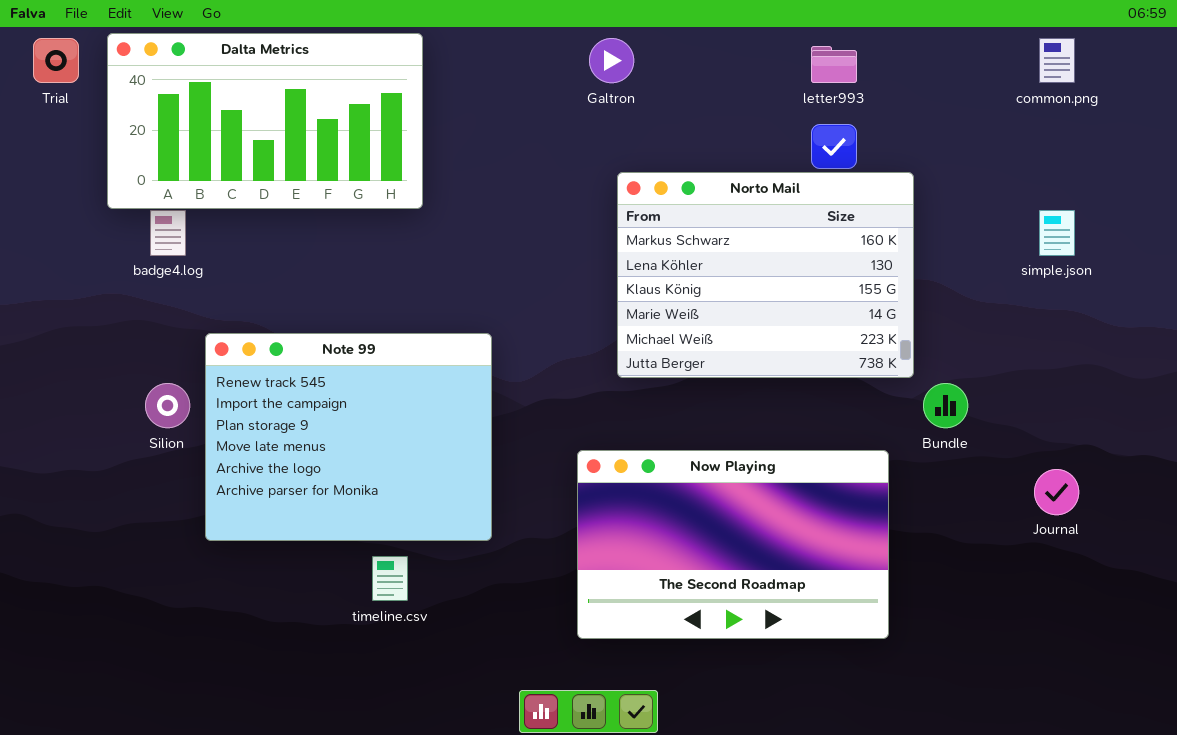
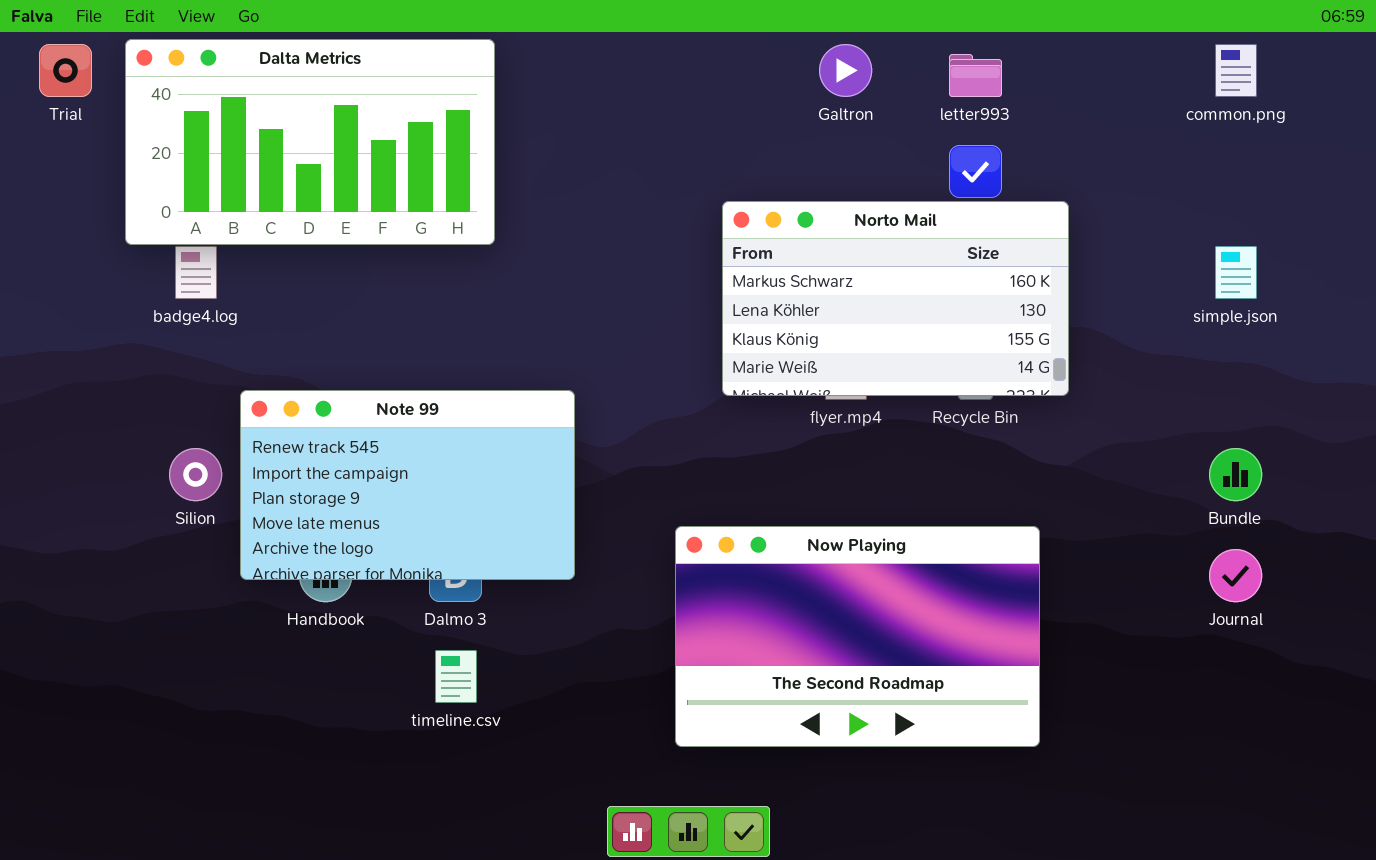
Galtron: [589,38,634,83] -> [819,44,872,97], moved
Norto Mail: [617,172,914,378] -> [722,201,1069,396], resized
Note 99: [205,333,492,541] -> [240,390,575,580], resized
Bundle: [923,383,968,428] -> [1209,448,1262,501], moved

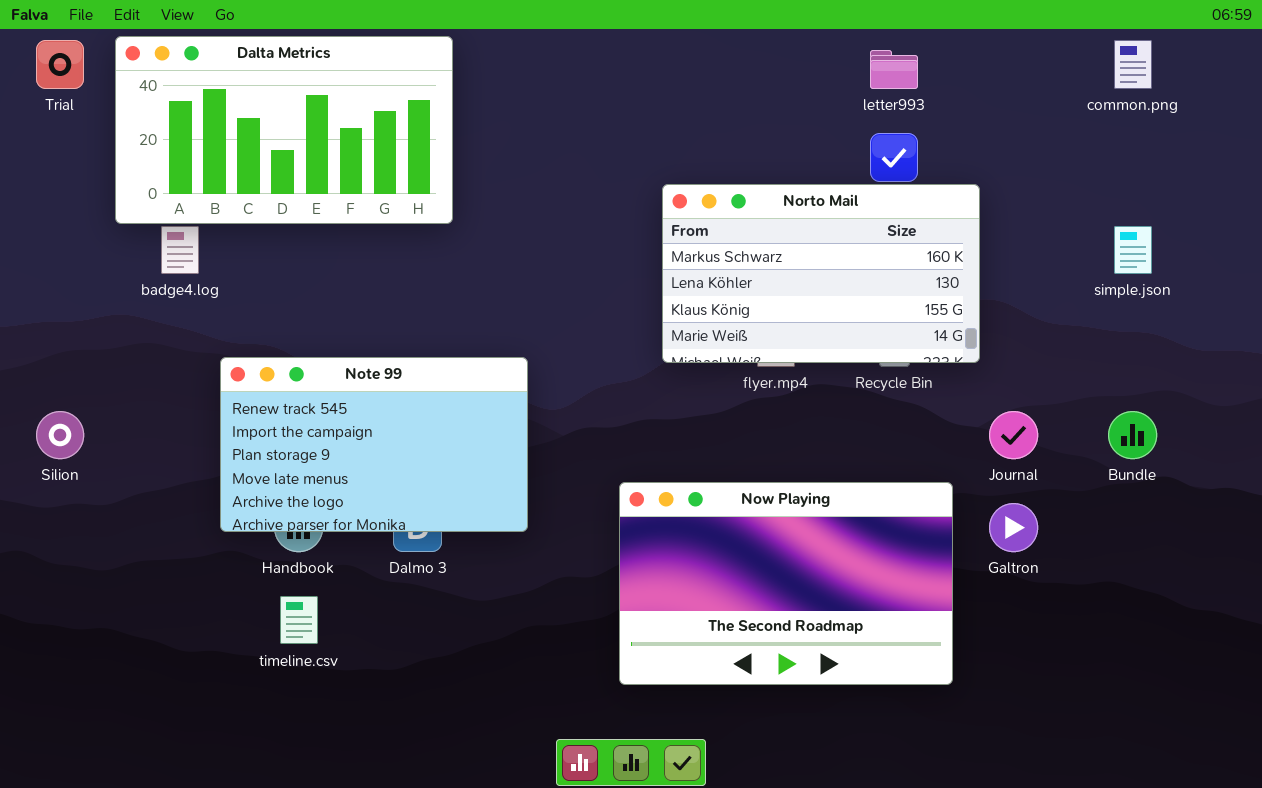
Galtron: [819,44,872,97] -> [989,503,1038,552], moved
Silion: [169,448,222,501] -> [36,411,84,459], moved
Journal: [1209,549,1262,602] -> [989,411,1038,459], moved
timeline.csv: [435,650,477,703] -> [280,596,318,644], moved

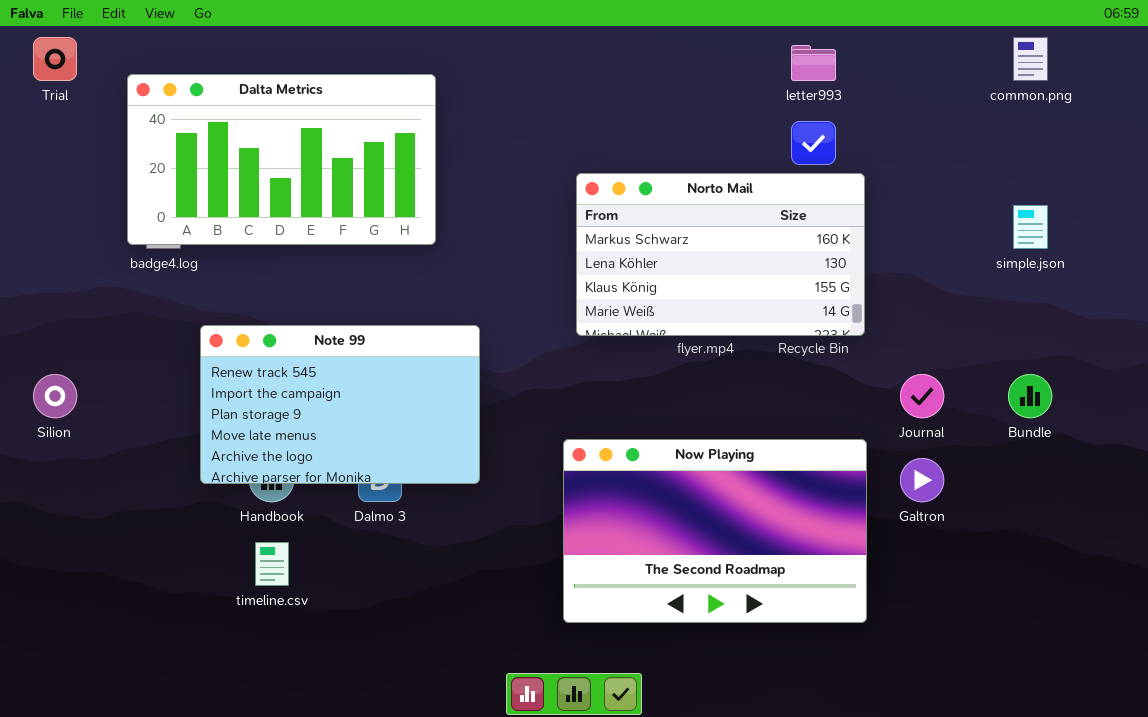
Dalta Metrics: [115,36,453,224] -> [127,74,436,245], moved
Norto Mail: [662,184,980,363] -> [576,173,865,336], moved

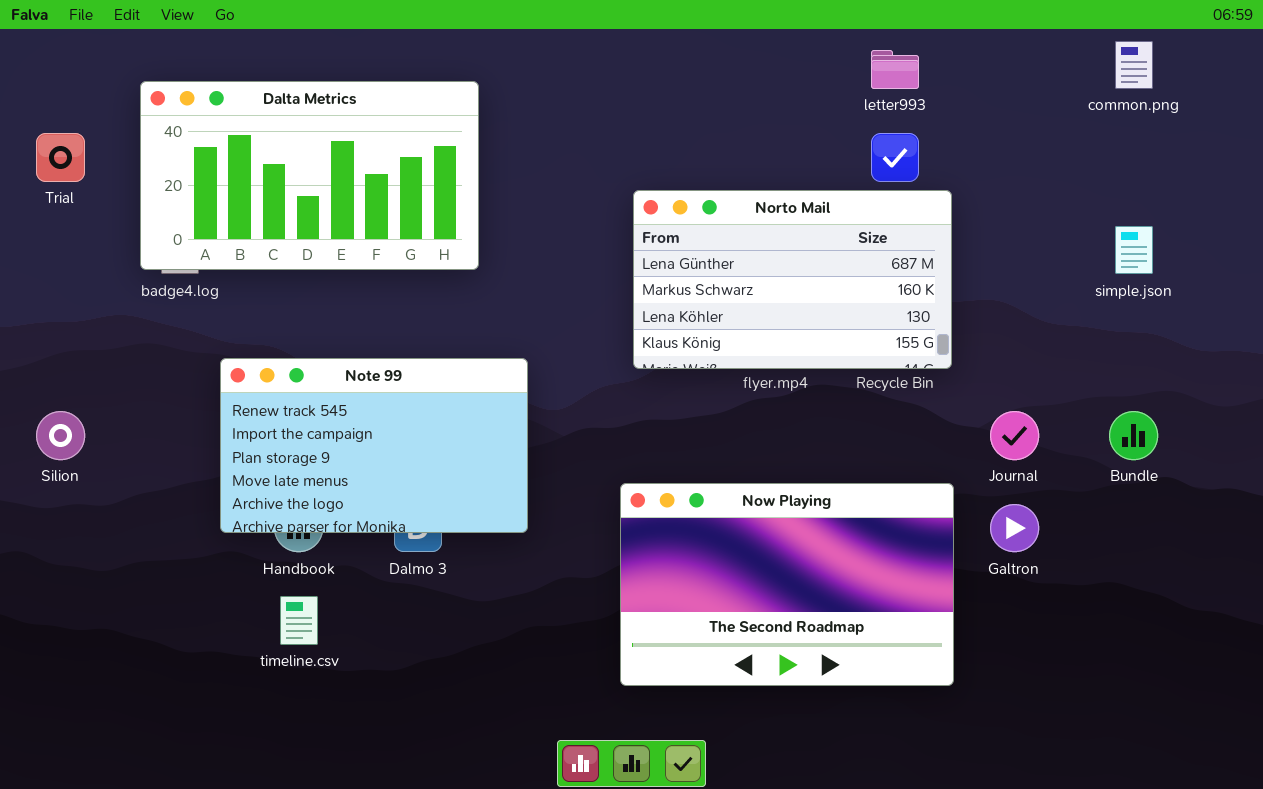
Trial: [33,37,77,81] -> [36,133,85,182], moved
Norto Mail: [576,173,865,336] -> [633,190,952,369], scrolled up 1 row

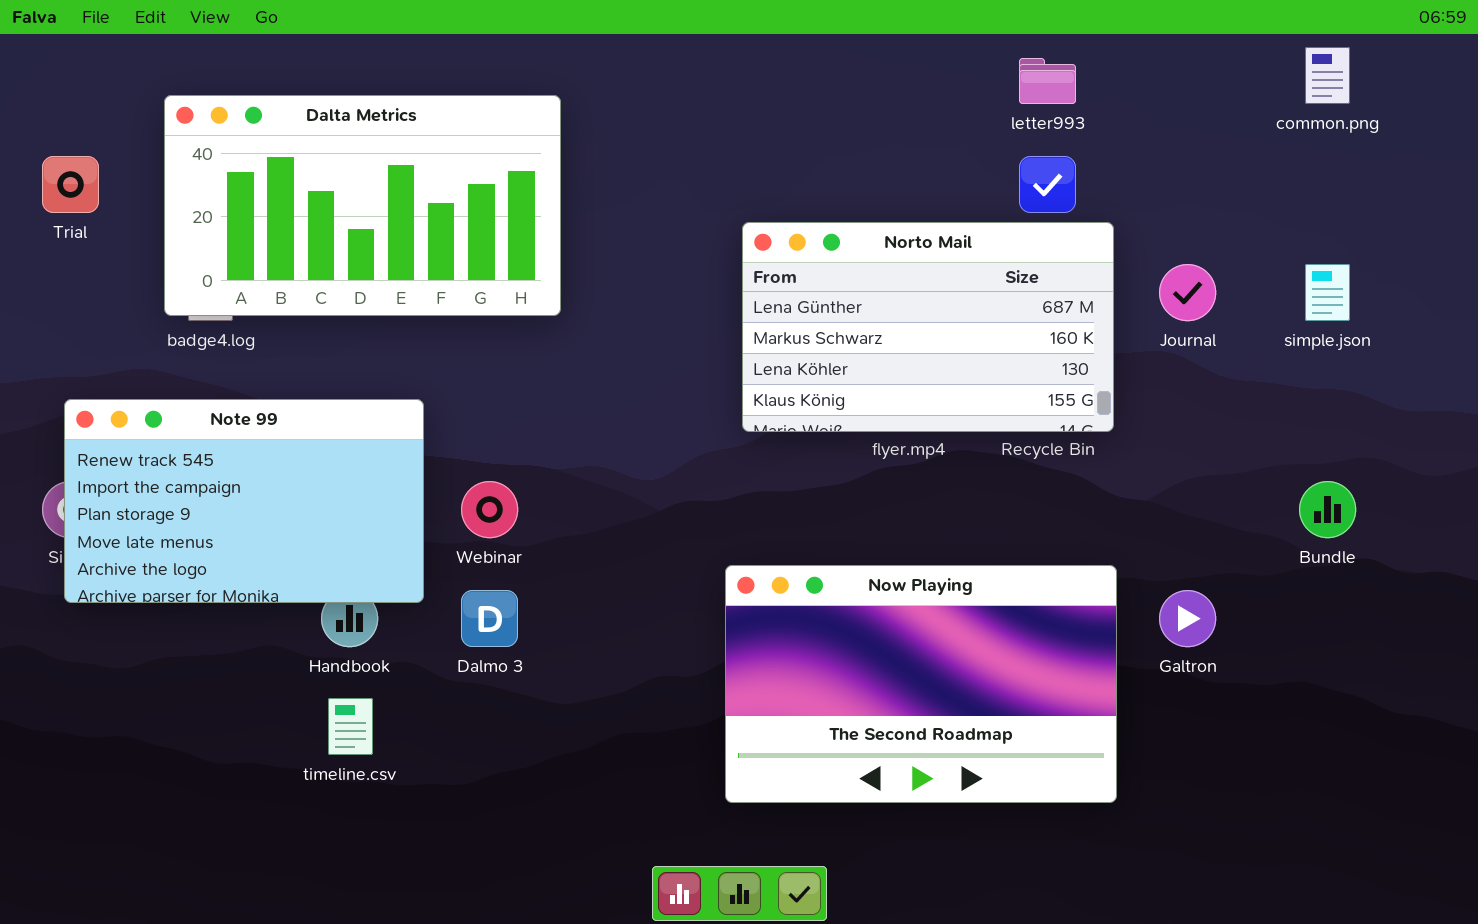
Note 99: [220,358,528,533] -> [64,399,424,603], moved
Journal: [990,411,1039,460] -> [1159,264,1216,321], moved

